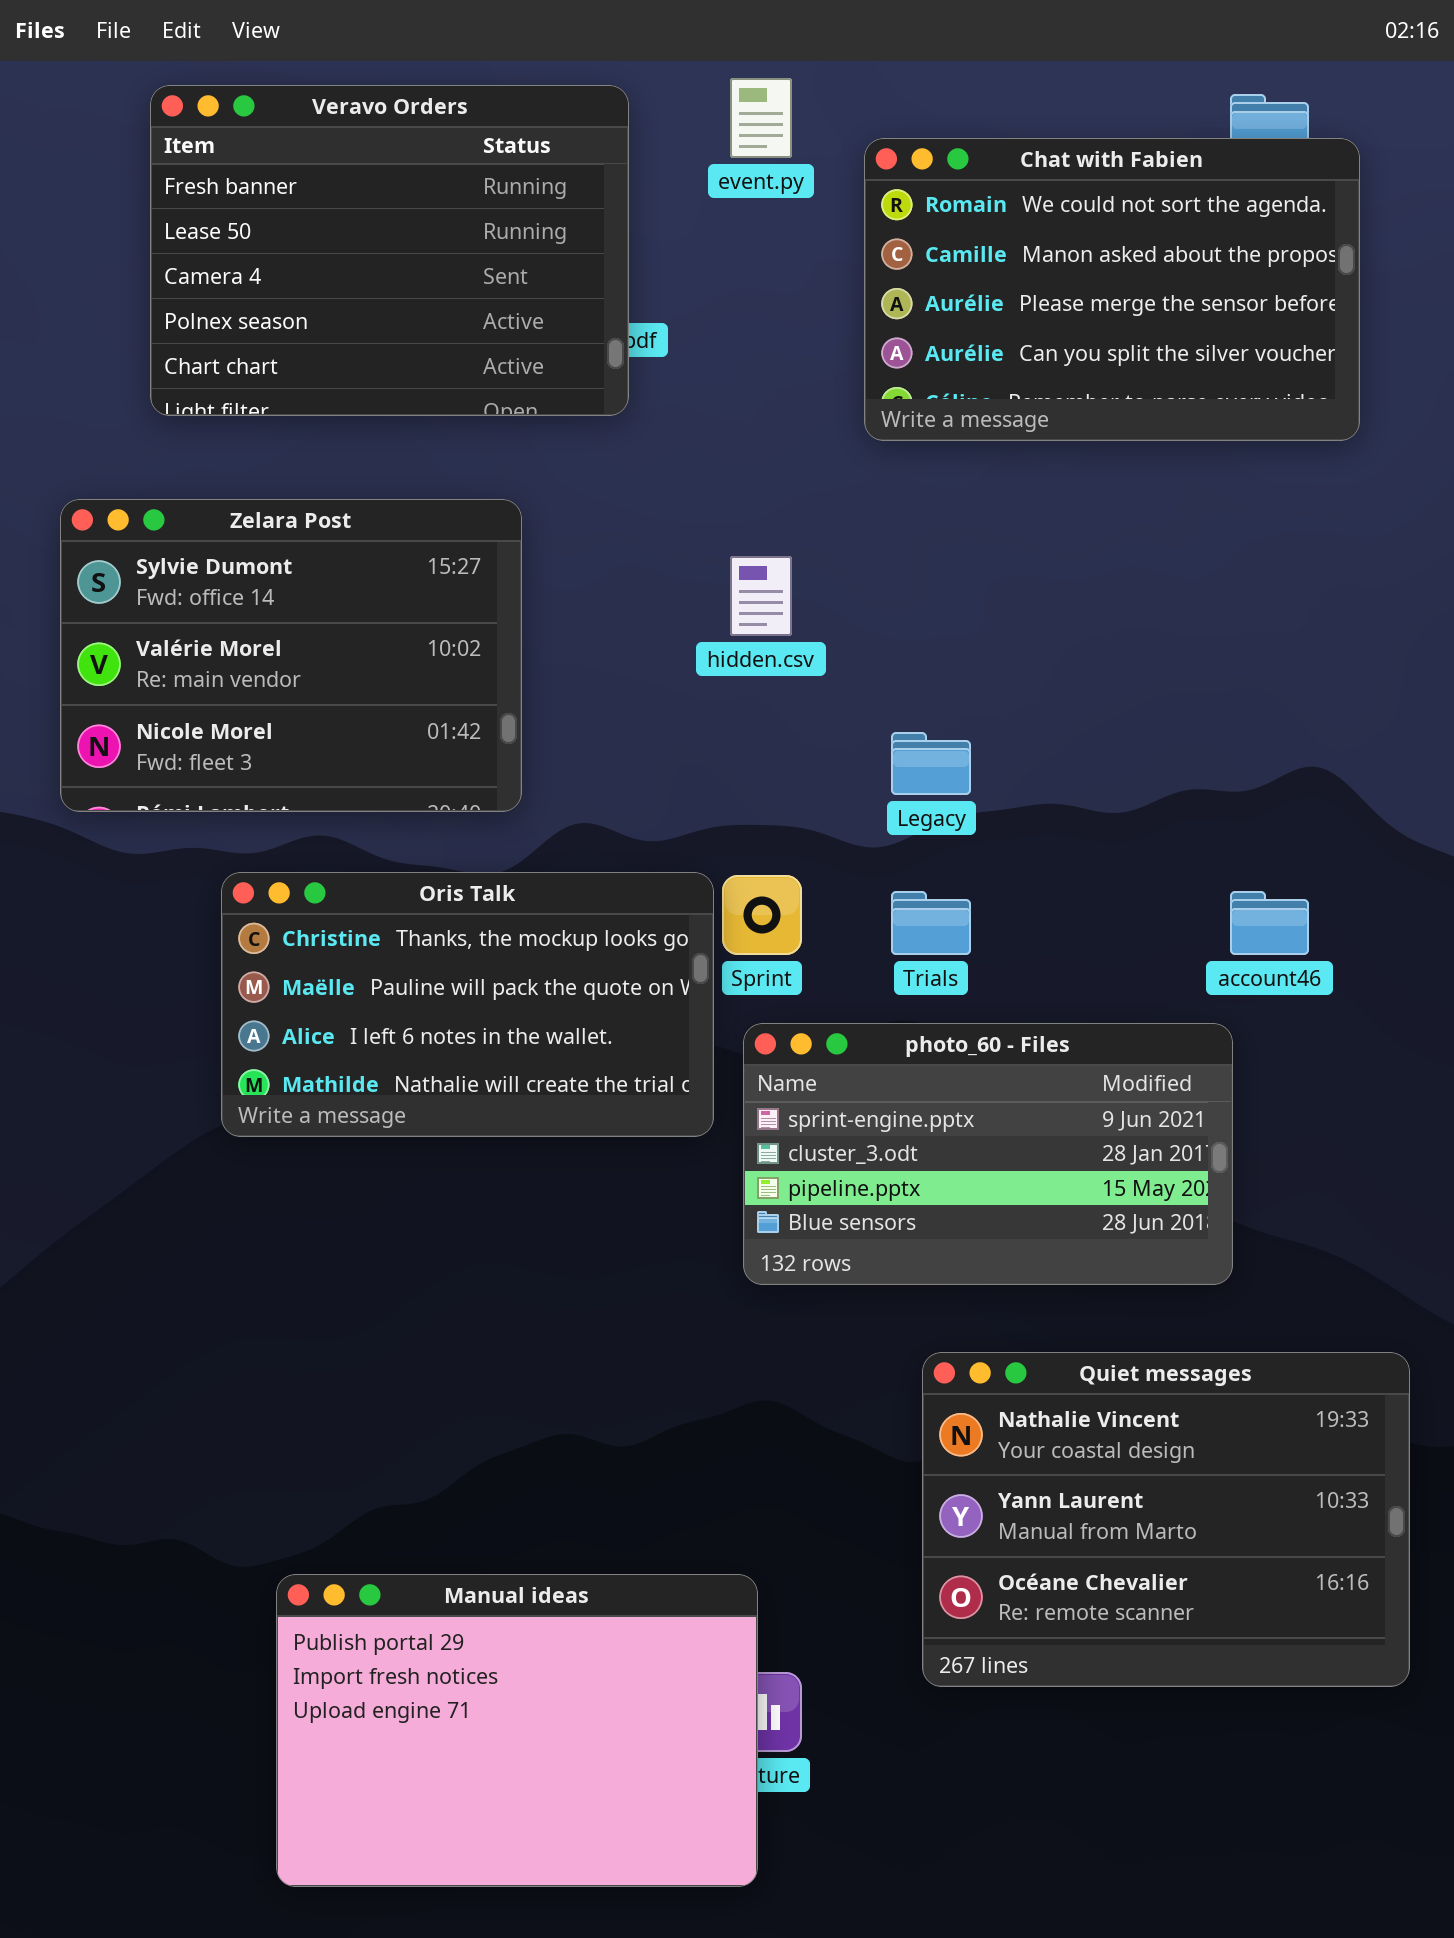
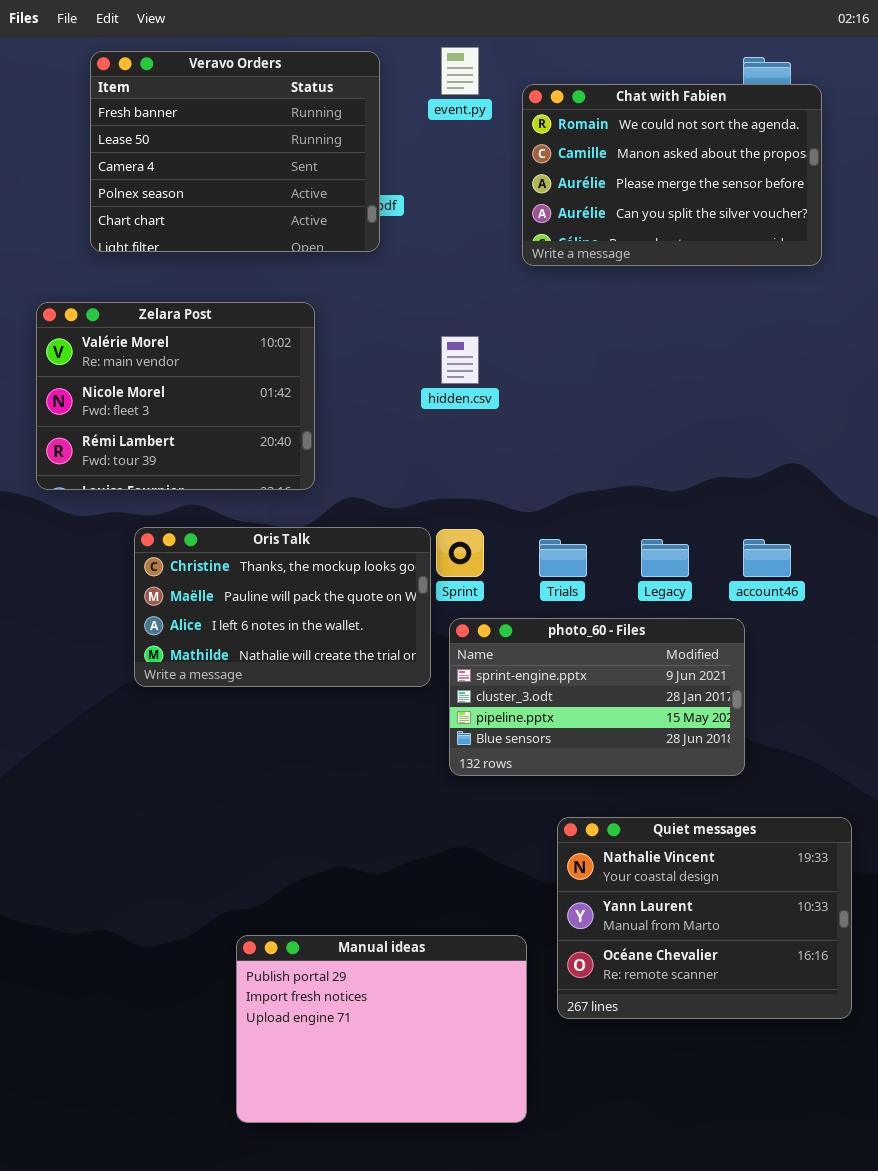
Zelara Post: [60,499,522,812] -> [36,302,315,490], scrolled down 1 row
Legacy: [891,732,971,795] -> [641,539,689,577], moved
Manual ideas: [276,1574,758,1887] -> [236,935,527,1123], moved

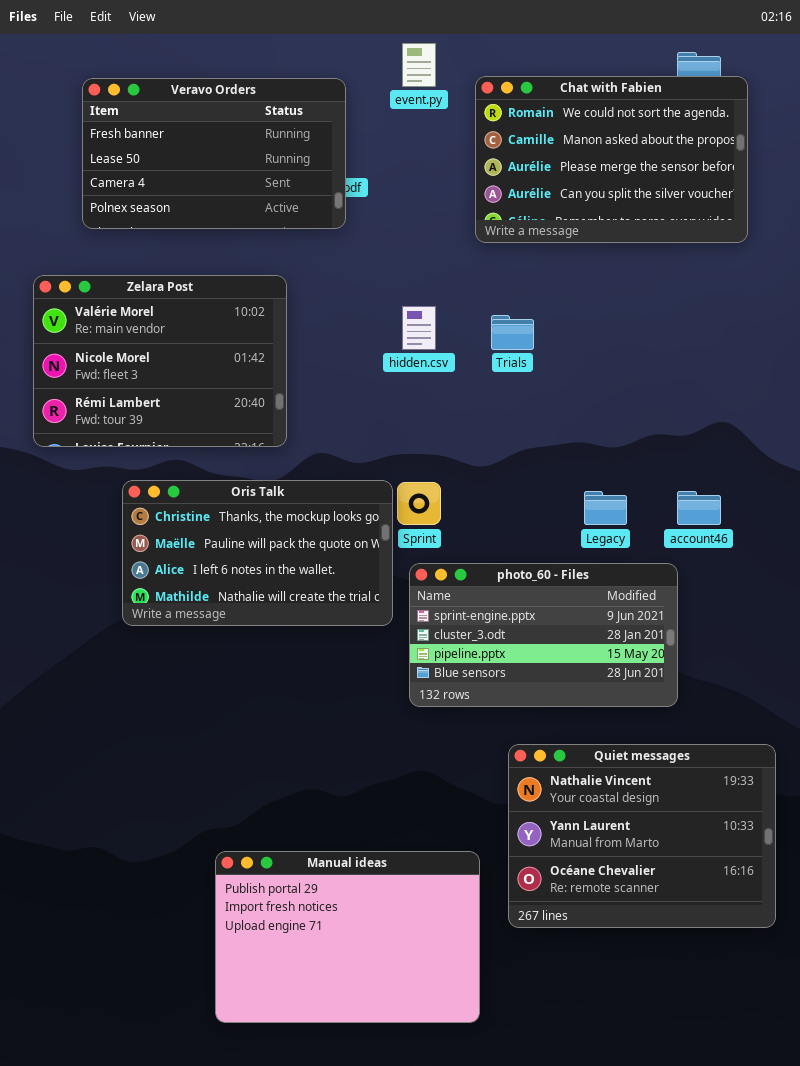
Veravo Orders: [90,51,380,252] -> [82,78,346,229], resized
Trials: [539,539,587,577] -> [491,315,534,350], moved

